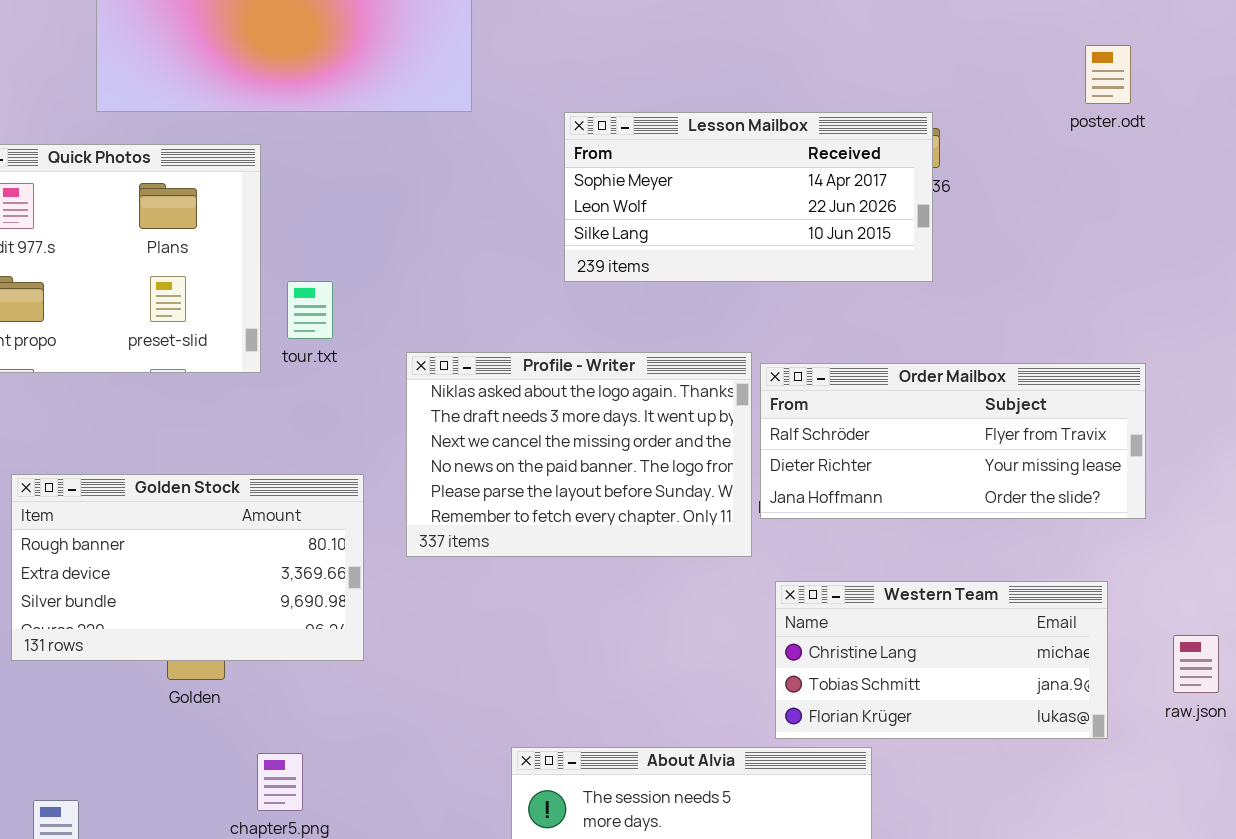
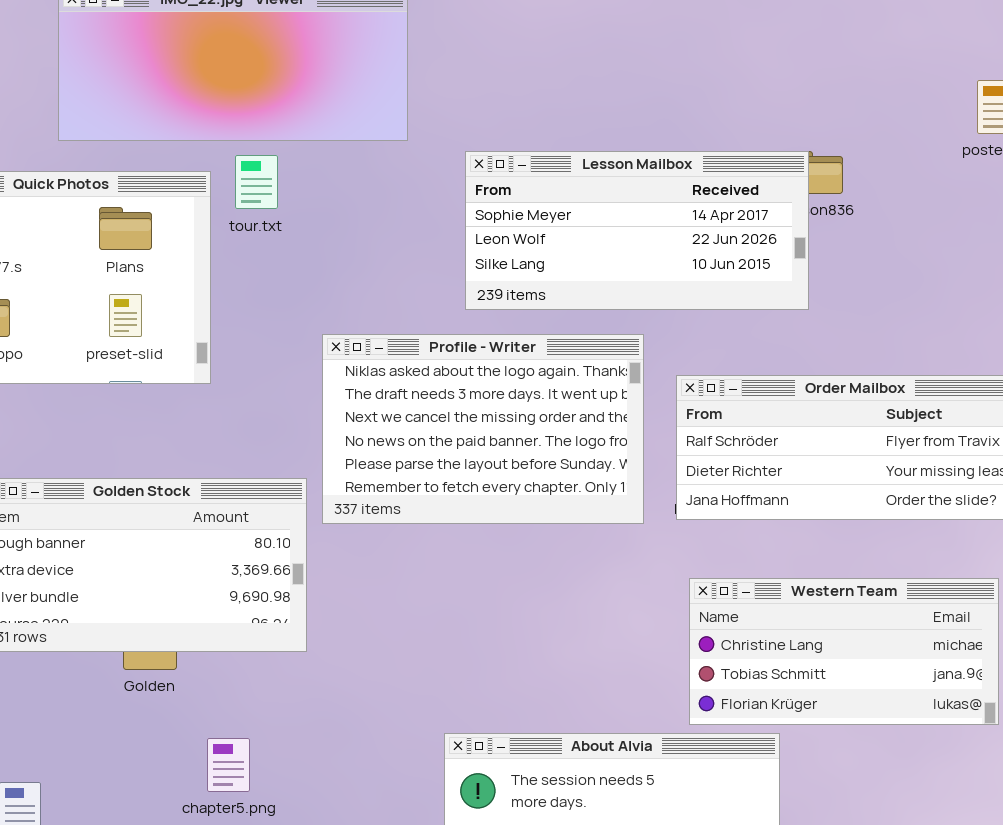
Lesson Mailbox: [564,112,933,282] -> [465,151,809,310], moved
tour.txt: [287,281,333,339] -> [235,155,278,209], moved
Profile - Writer: [406,352,752,557] -> [322,334,644,524], moved

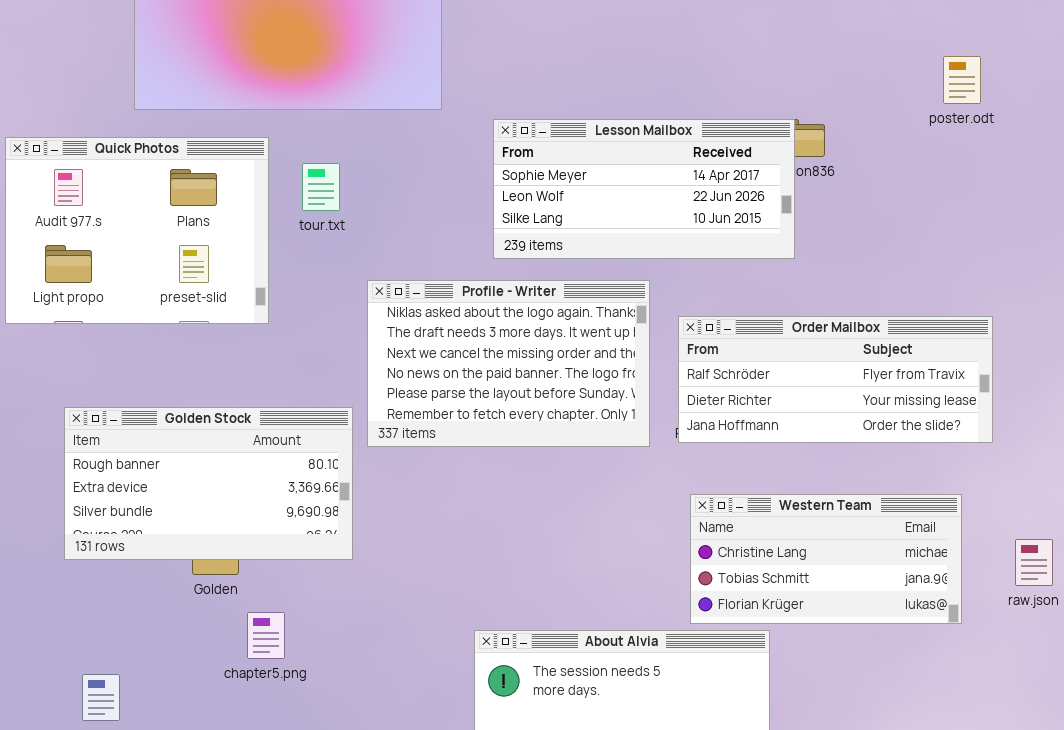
tour.txt: [235,155,278,209] -> [302,163,340,211], moved
chapter5.png: [207,738,250,792] -> [247,612,285,659], moved

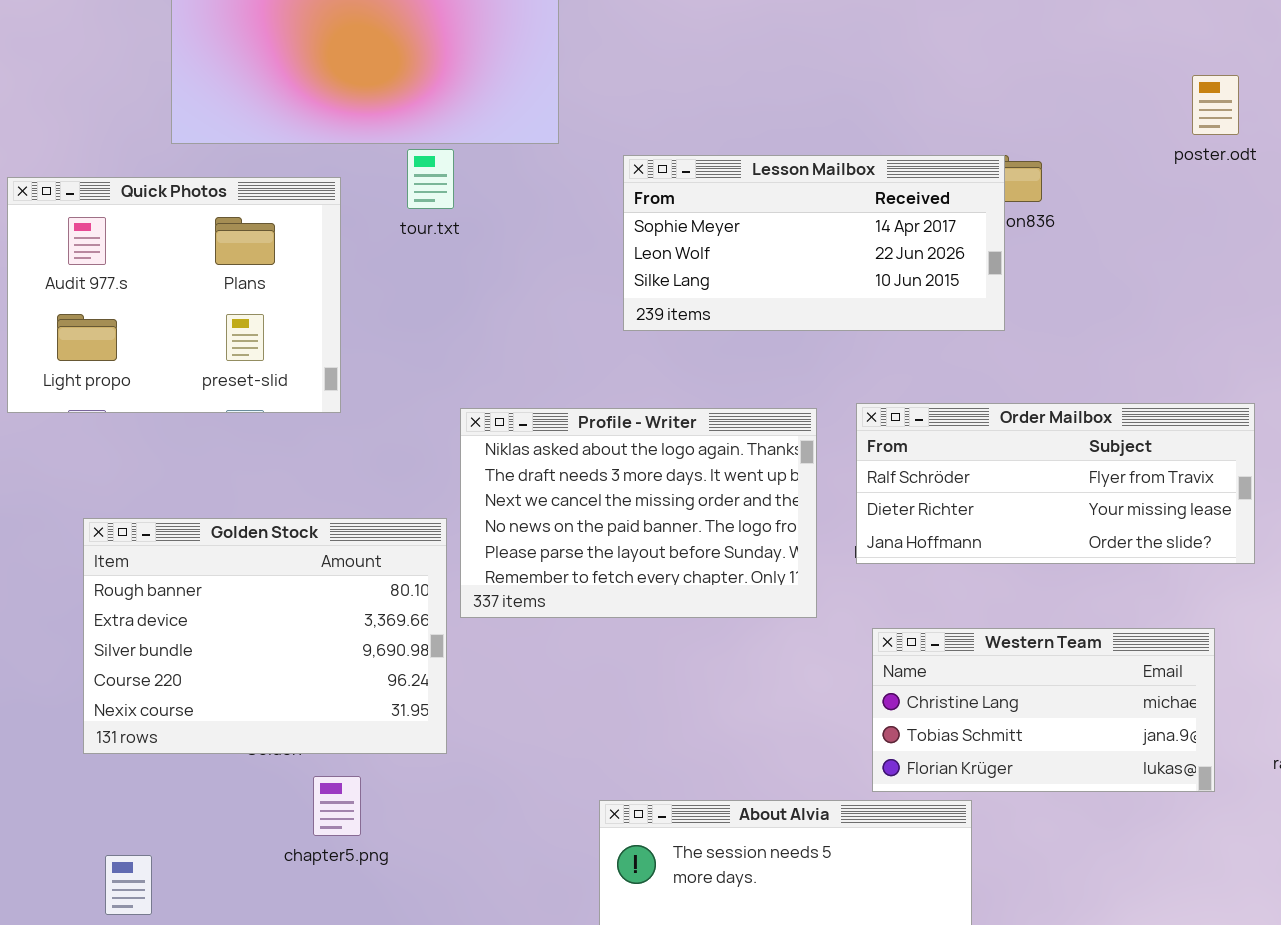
tour.txt: [302,163,340,211] -> [407,149,454,209], moved
Profile - Writer: [367,280,650,447] -> [460,408,817,618], moved
Golden Stock: [64,407,353,560] -> [83,518,447,754], resized

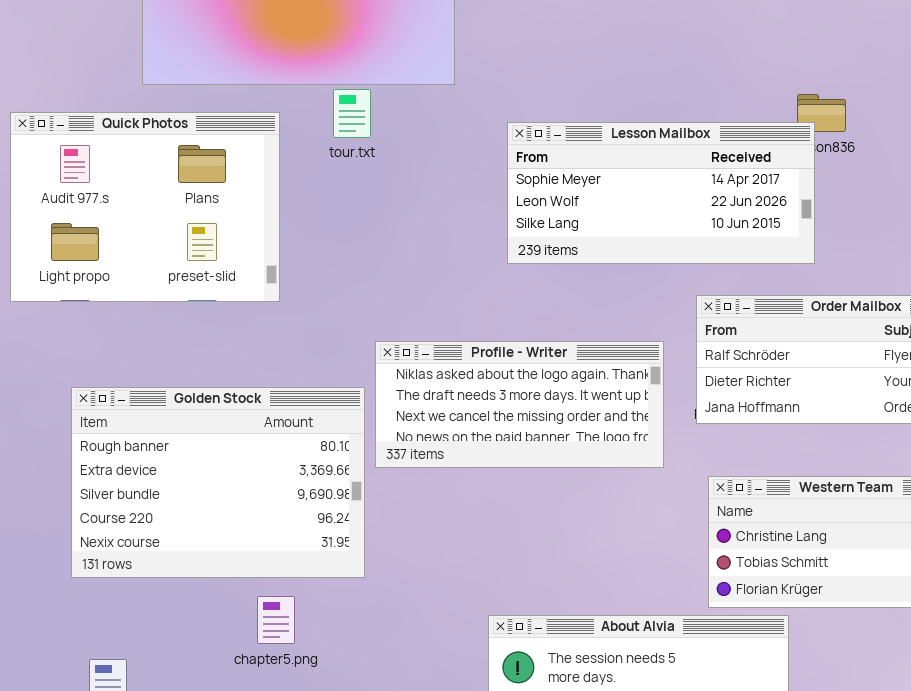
Lesson Mailbox: [623,155,1005,331] -> [507,122,815,264], moved
Profile - Writer: [460,408,817,618] -> [375,341,664,468], resized

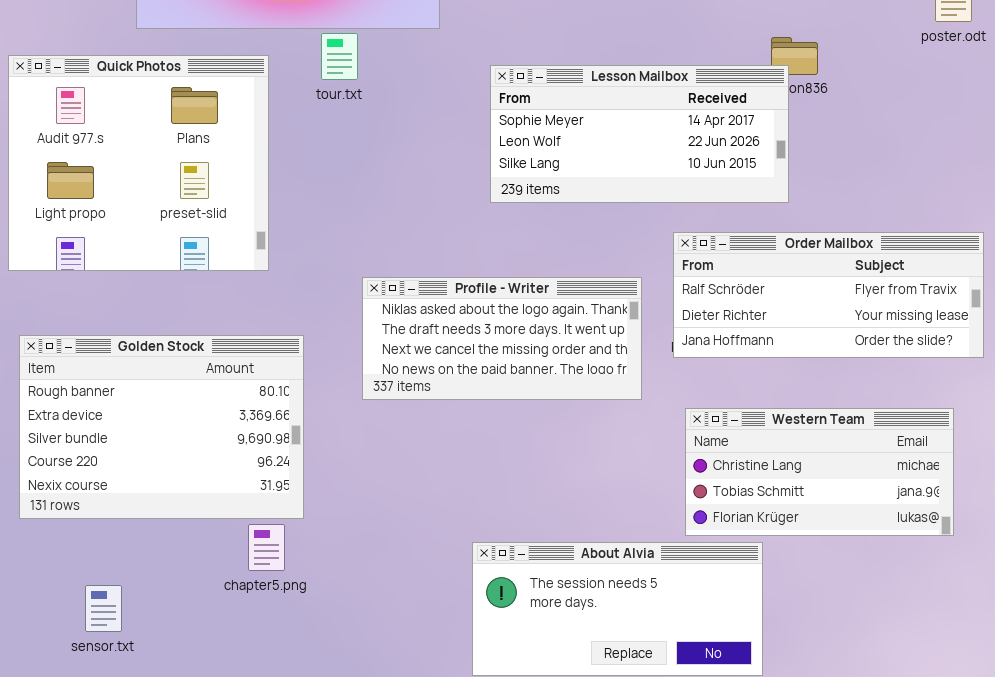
Quick Photos: [10,112,280,302] -> [8,55,269,271], resized
Golden Stock: [71,387,365,578] -> [19,335,304,519], moved

